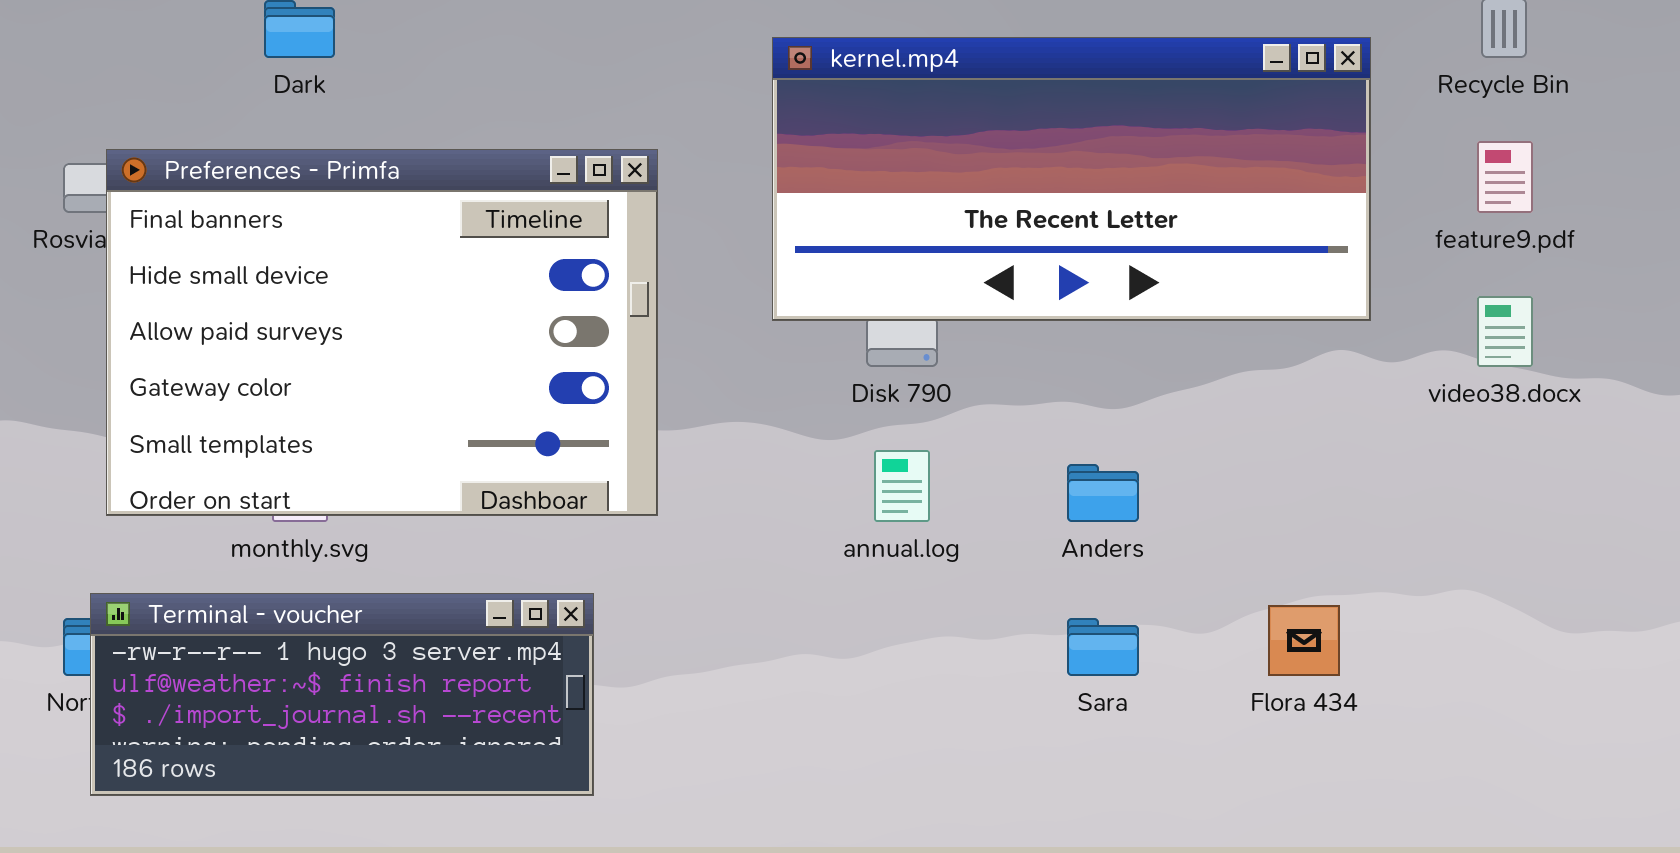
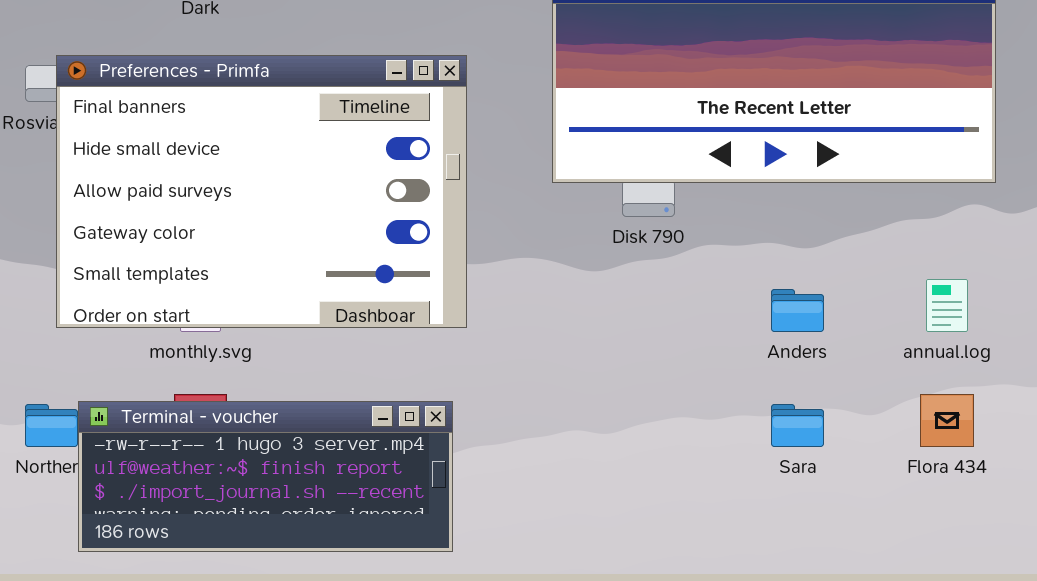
annual.log: [874,450,930,522] -> [926,279,968,332], moved
Terminal - voucher: [90,593,594,796] -> [78,401,453,552], moved

